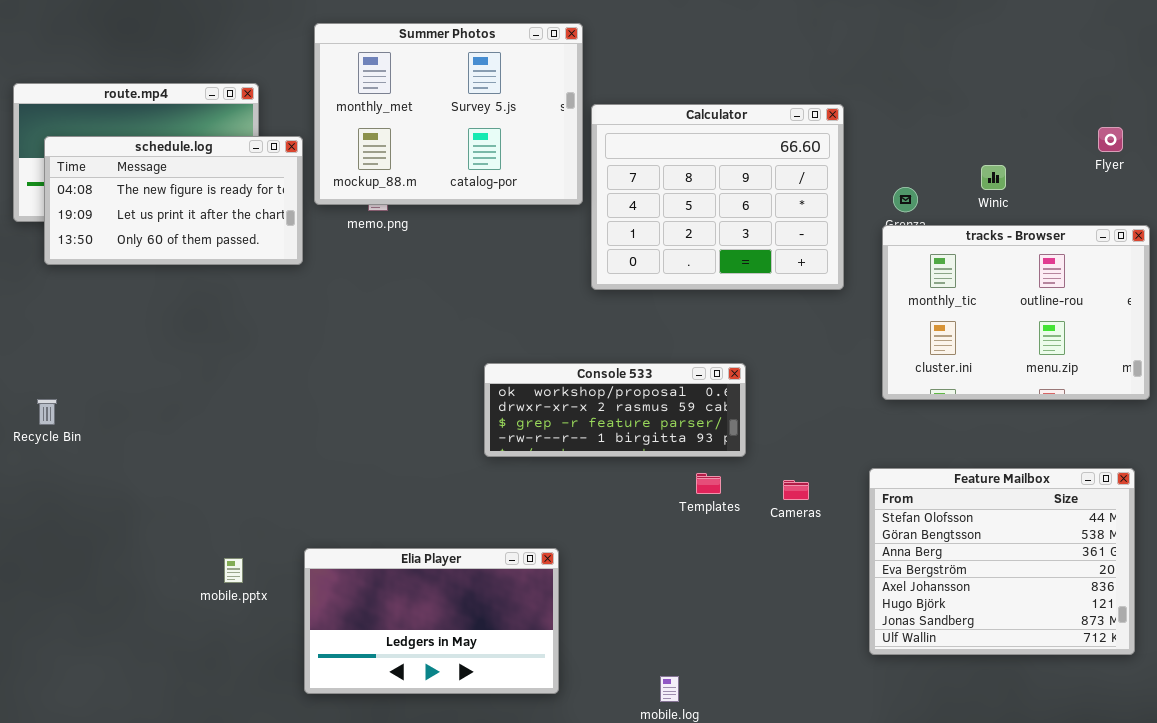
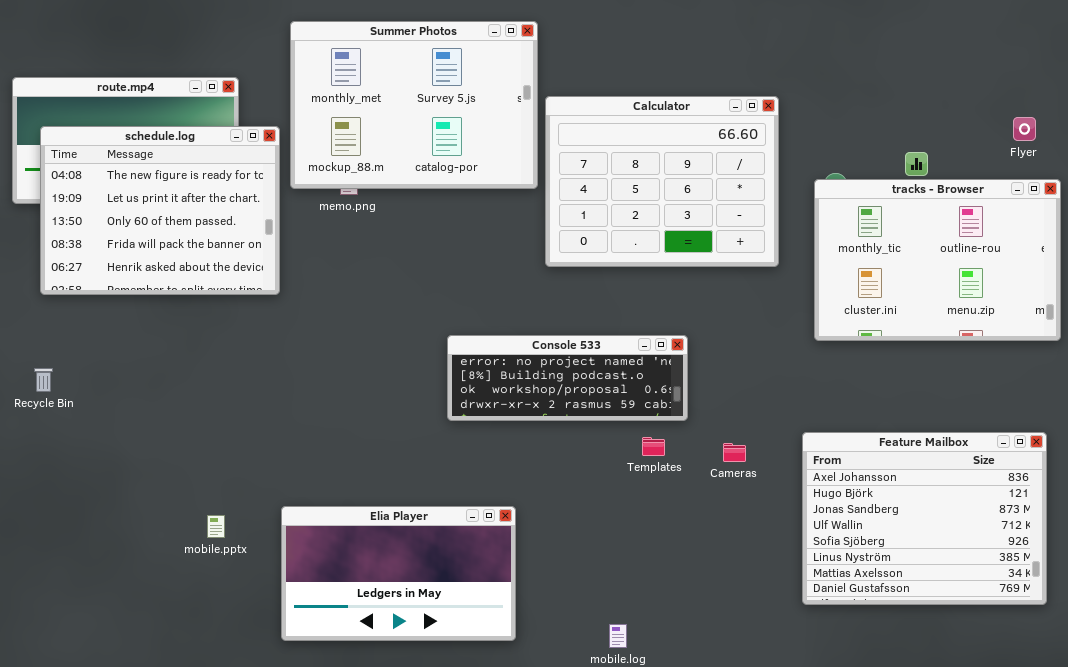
schedule.log: [44,136,303,265] -> [40,126,280,295], resized
tracks - Browser: [882,225,1150,400] -> [814,179,1061,341], moved
Console 533: [484,363,746,457] -> [447,335,688,421], scrolled up 2 rows
Feature Mailbox: [869,468,1135,655] -> [802,432,1047,605], scrolled down 4 rows

